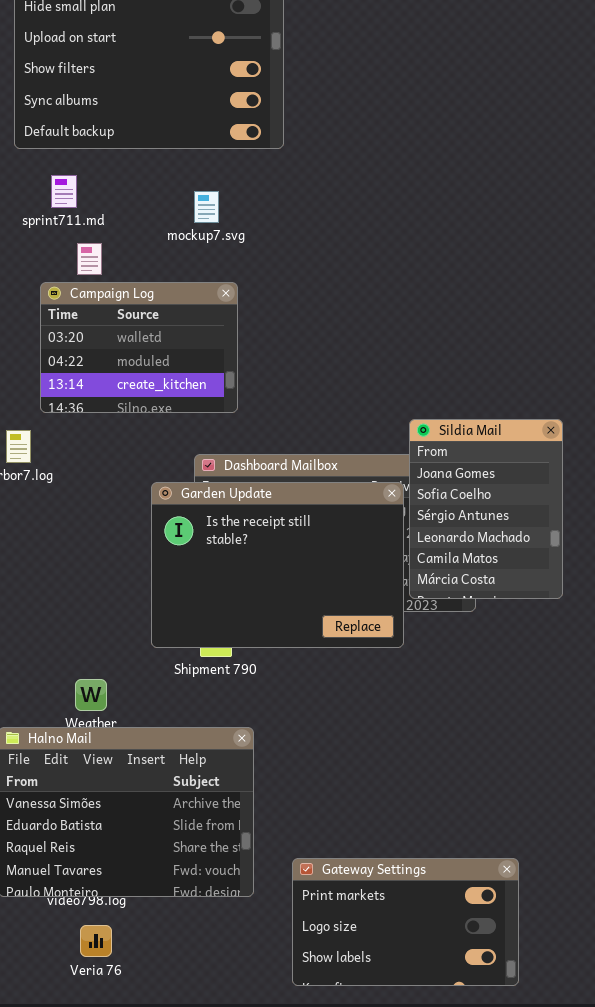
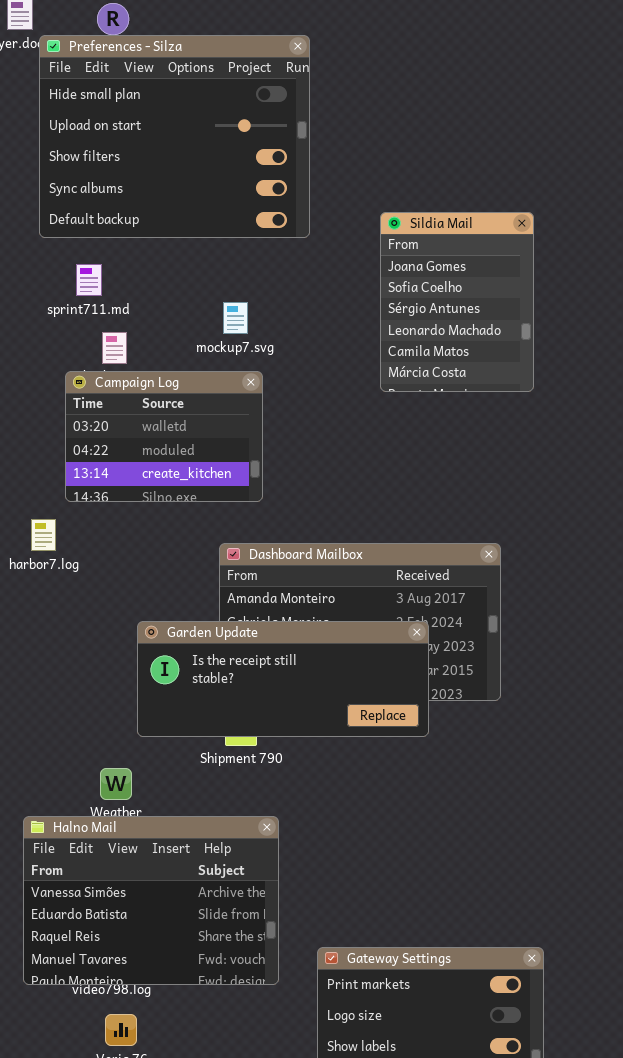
mockup7.svg: [194,191,219,223] -> [223,302,248,334], moved
Sildia Mail: [409,419,563,599] -> [380,212,534,392], moved
Garden Update: [151,482,404,648] -> [137,621,429,737], resized

